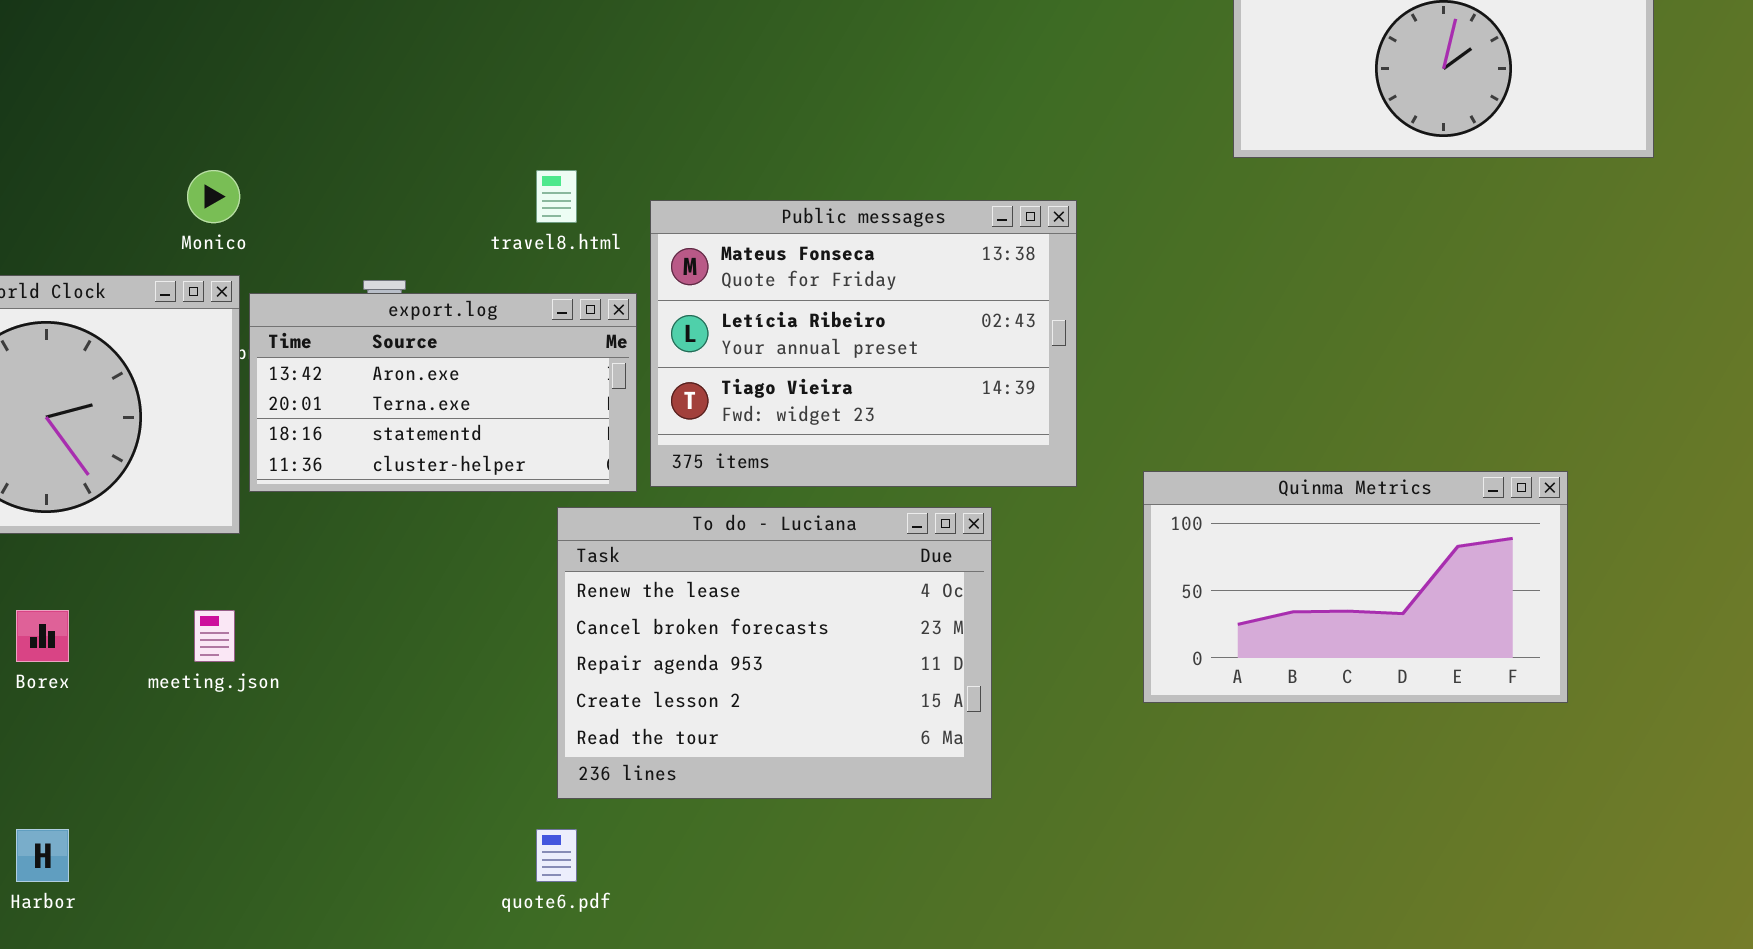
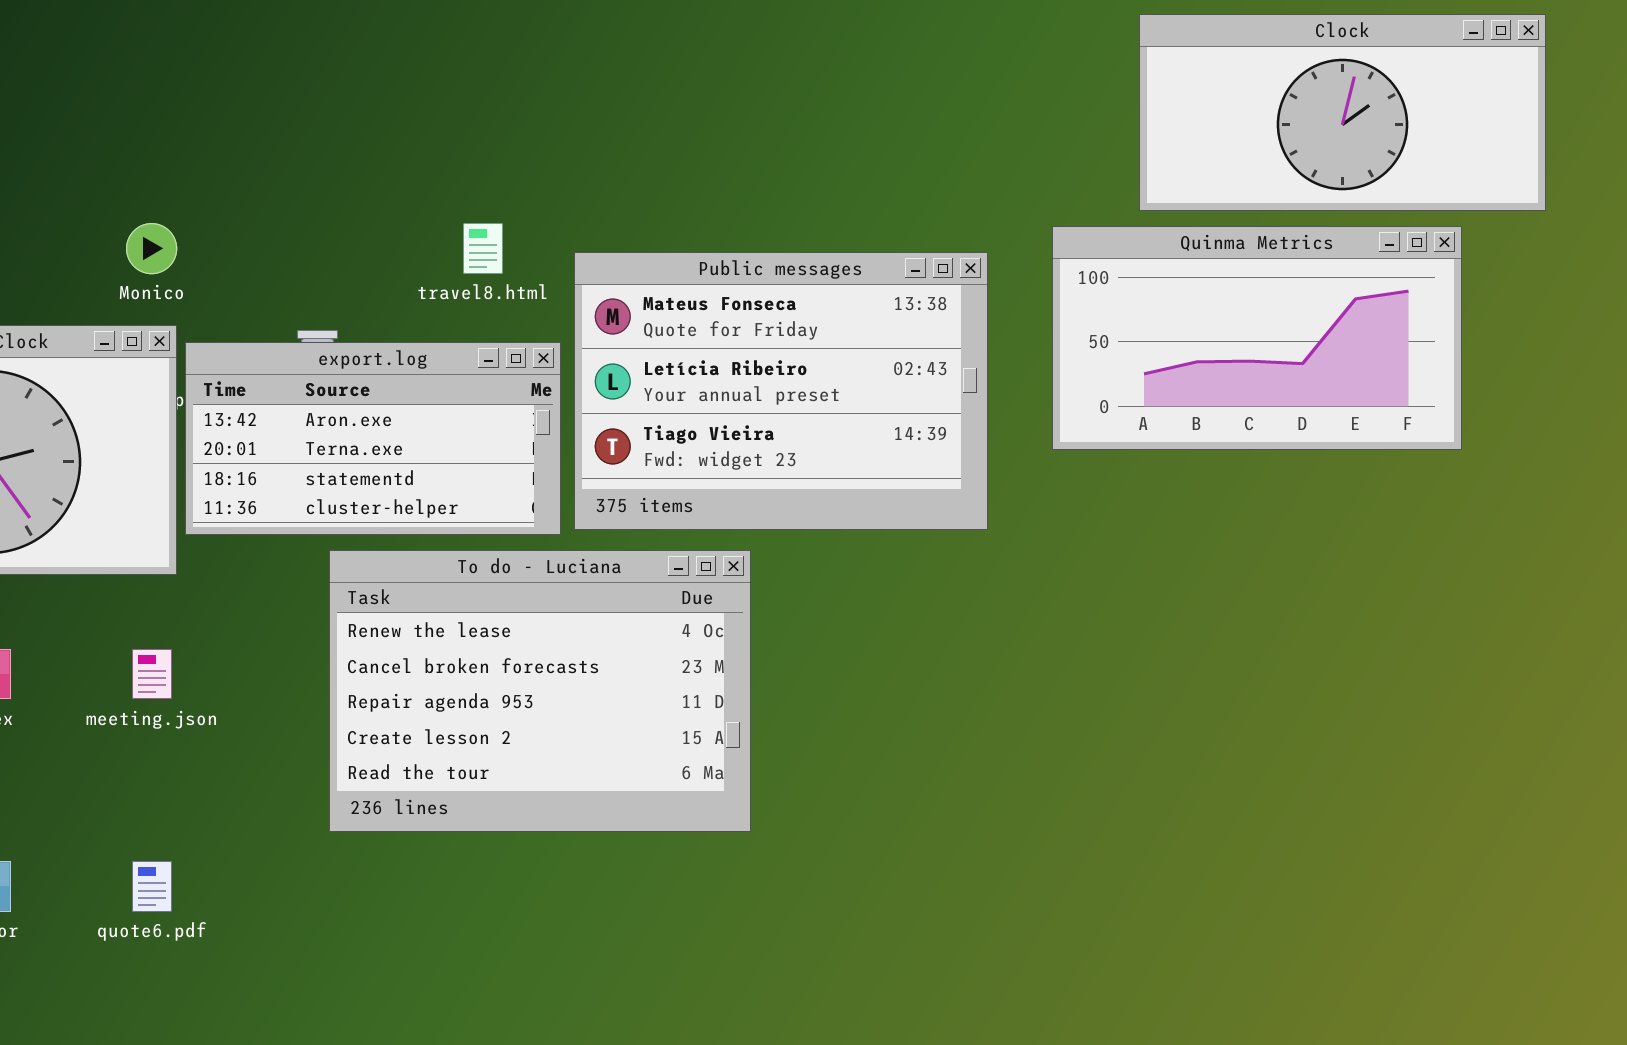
Quinma Metrics: [1143,471,1568,703] -> [1052,226,1462,450], moved
To do - Luciana: [557,507,992,799] -> [329,550,751,832], moved
quote6.pdf: [536,829,577,882] -> [132,861,172,912], moved

